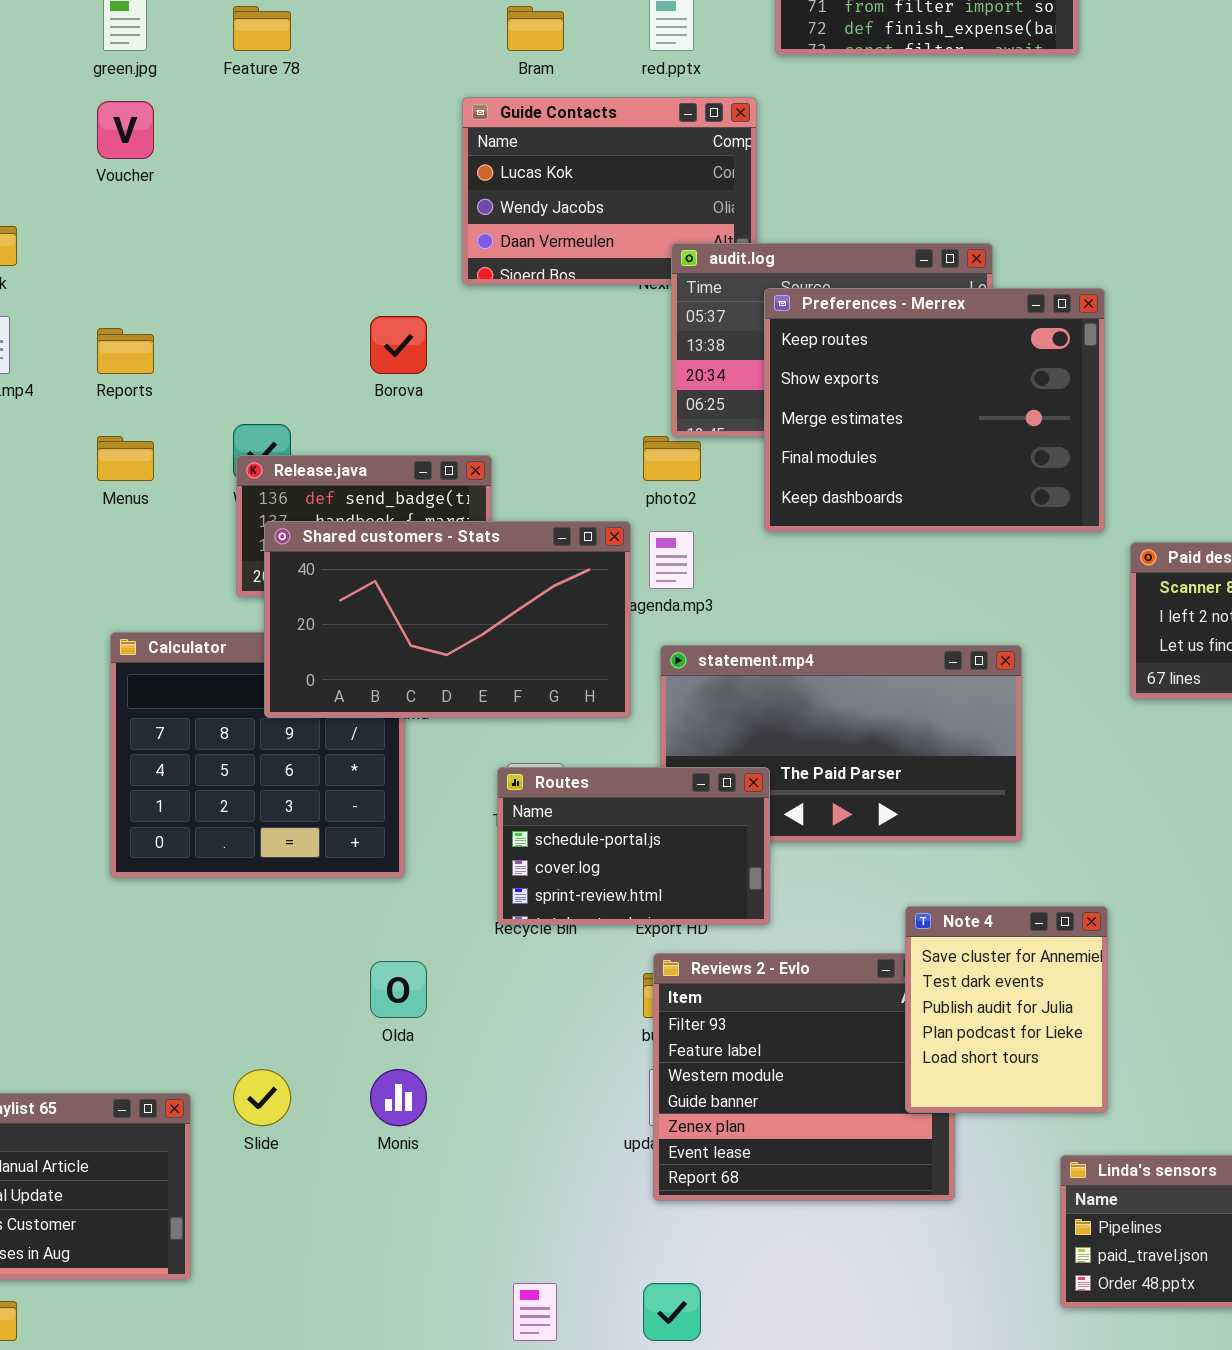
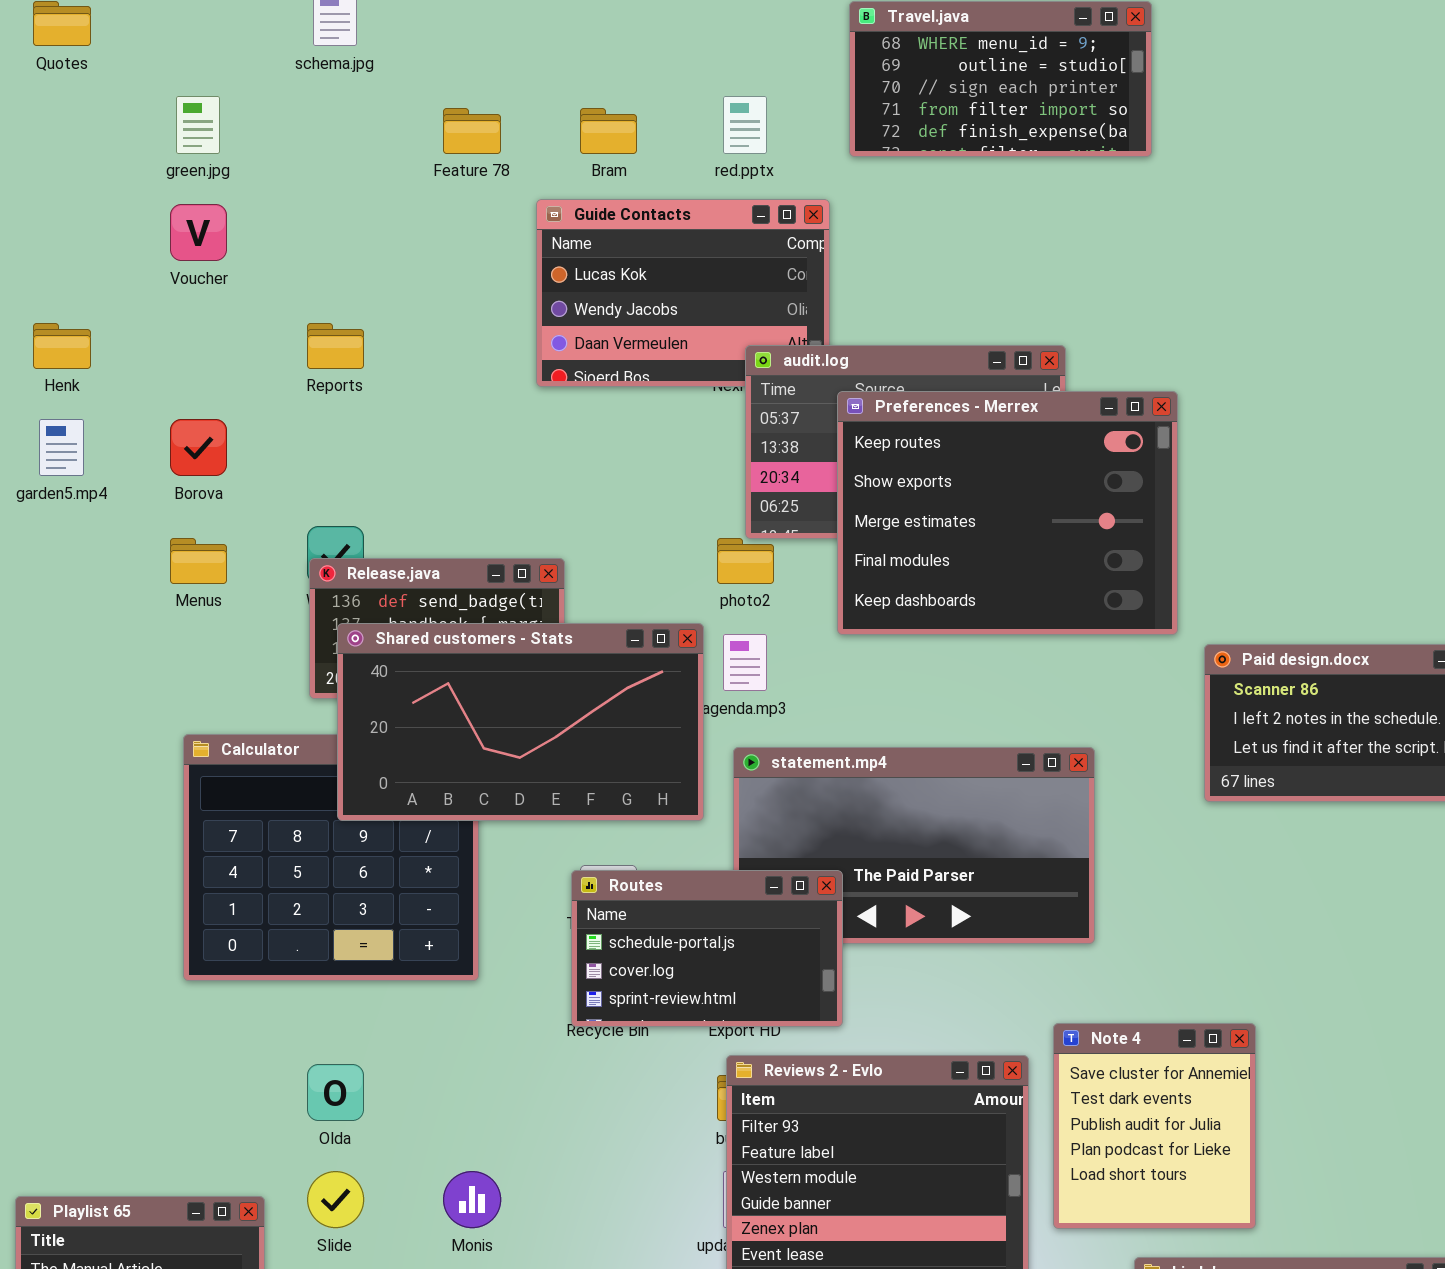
Feature 78: [233,6,291,51] -> [443,108,501,154], moved
Borova: [370,316,427,374] -> [170,419,227,476], moved
Reports: [97,328,154,374] -> [307,323,364,369], moved
Note 4: [905,906,1108,1113] -> [1053,1023,1256,1229], moved
Olda: [370,961,427,1018] -> [307,1064,364,1121], moved

